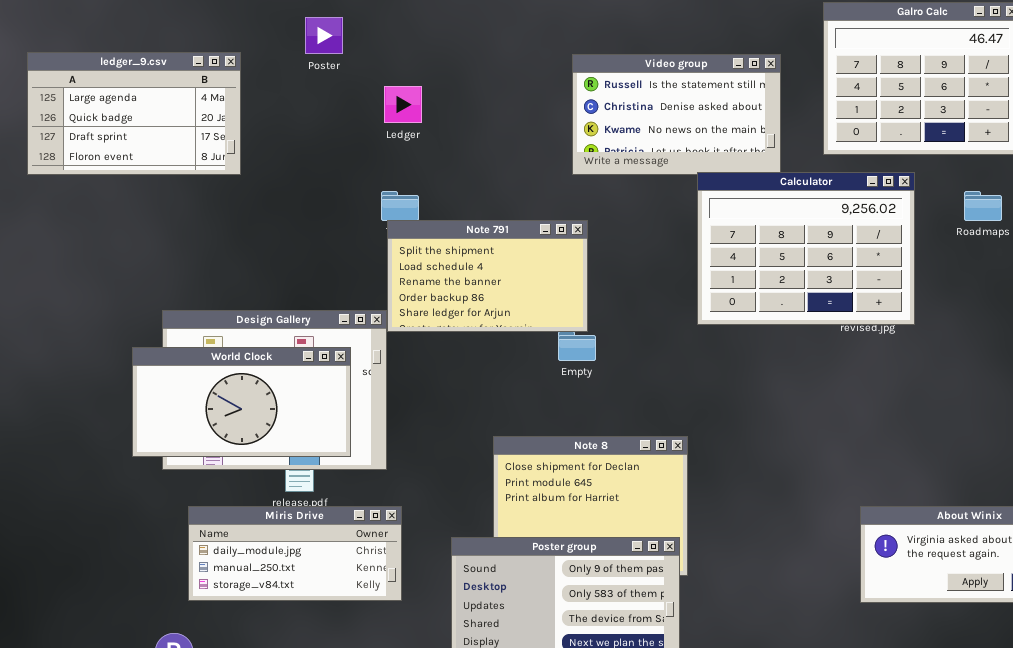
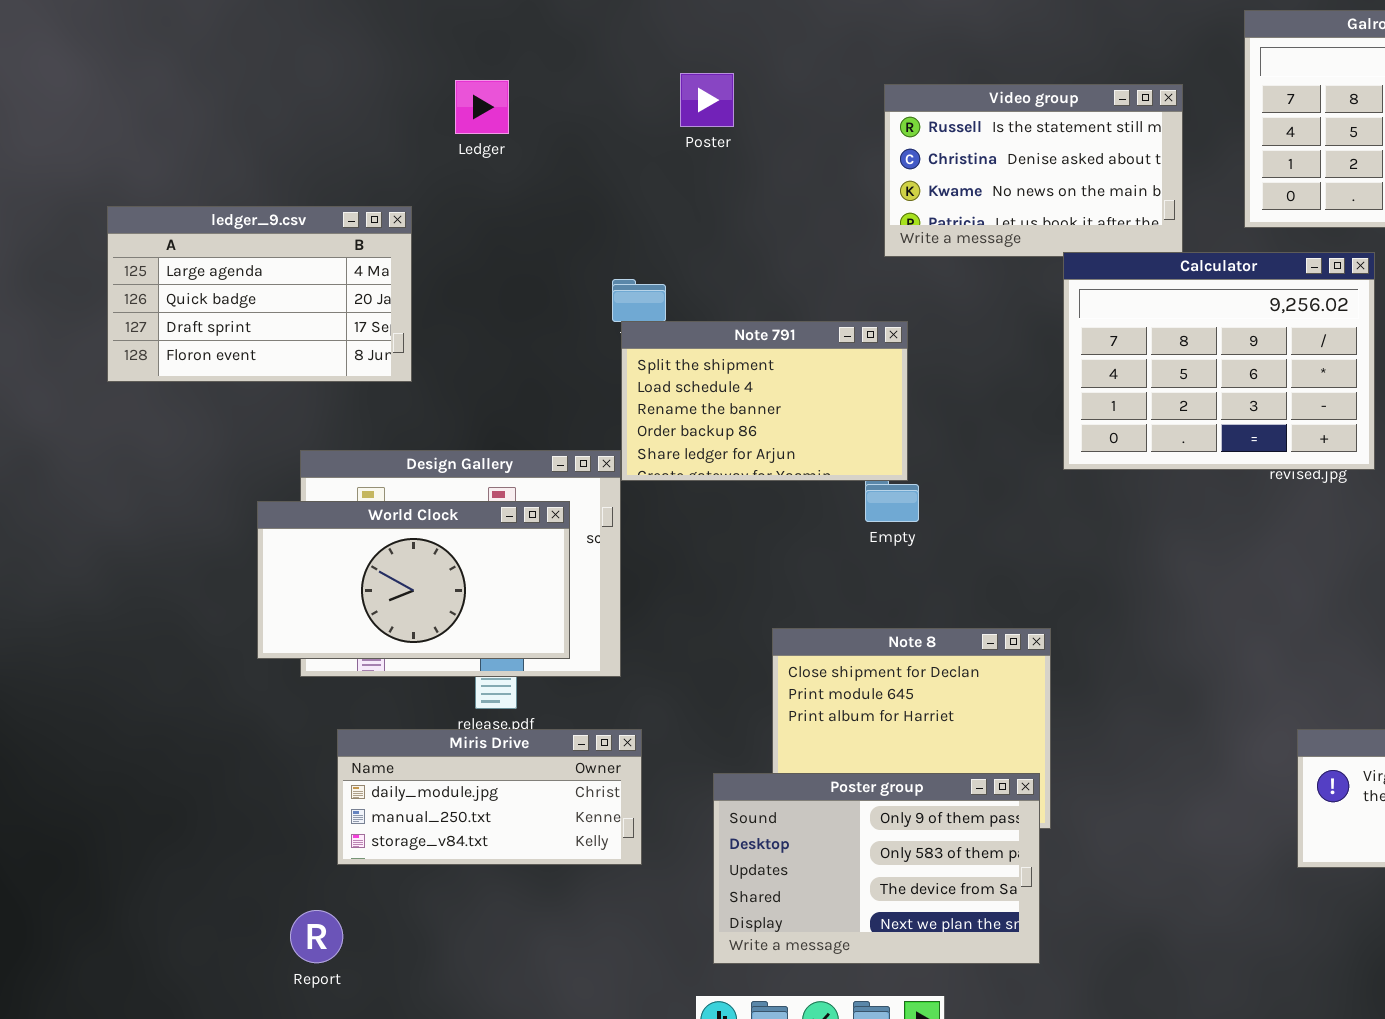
Poster: [305,17,343,54] -> [680,73,734,127], moved
ledger_9.csv: [27,52,241,175] -> [107,206,412,382], moved
Ledger: [384,86,422,123] -> [455,80,509,134], moved

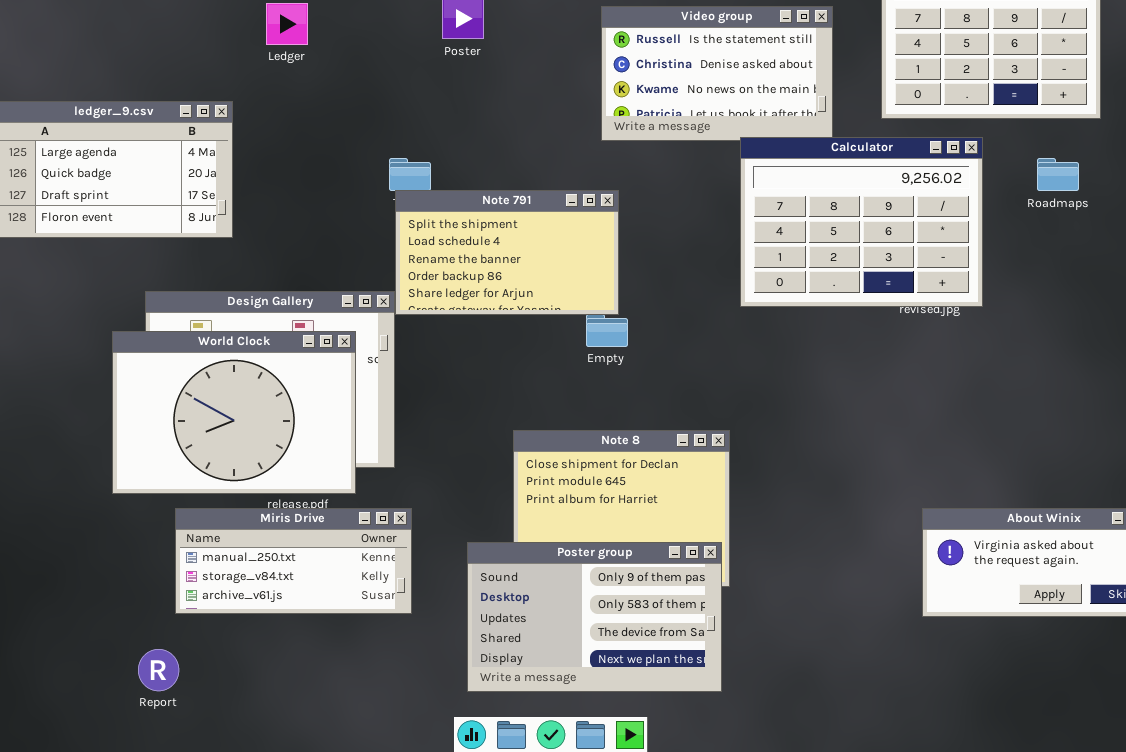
World Clock: [257,501,570,659] -> [112,331,356,494], resized
Miris Drive: [337,729,642,865] -> [175,508,412,614], scrolled down 1 row

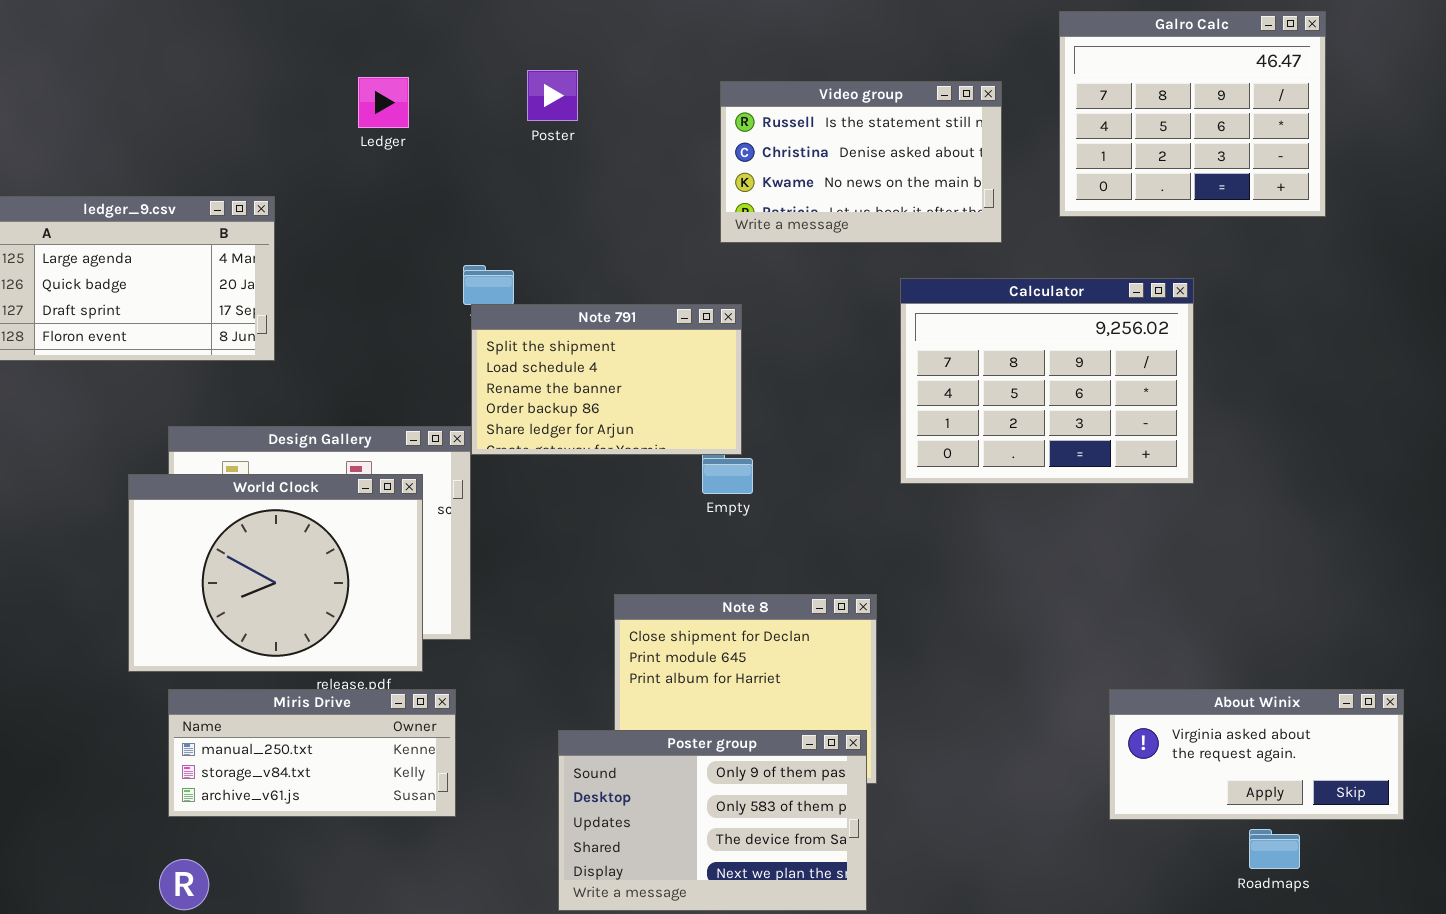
Ledger: [266,3,308,45] -> [358,77,409,128], moved
Calculator: [740,137,983,307] -> [900,278,1194,484], moved
Roadmaps: [1037,158,1079,191] -> [1249,829,1300,869], moved
Miris Drive: [175,508,412,614] -> [168,689,456,817], moved

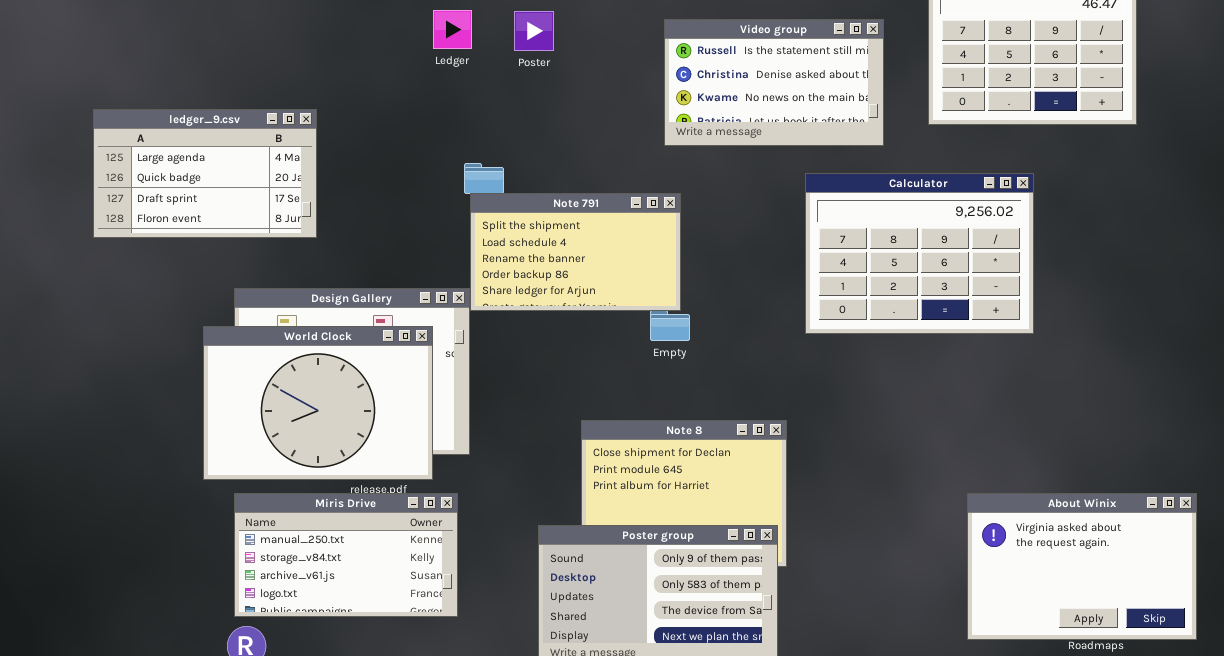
Ledger: [358,77,409,128] -> [433,10,472,49], moved
Miris Drive: [168,689,456,817] -> [234,493,458,617], resized
About Winix: [1109,689,1404,820] -> [967,493,1197,640], resized

